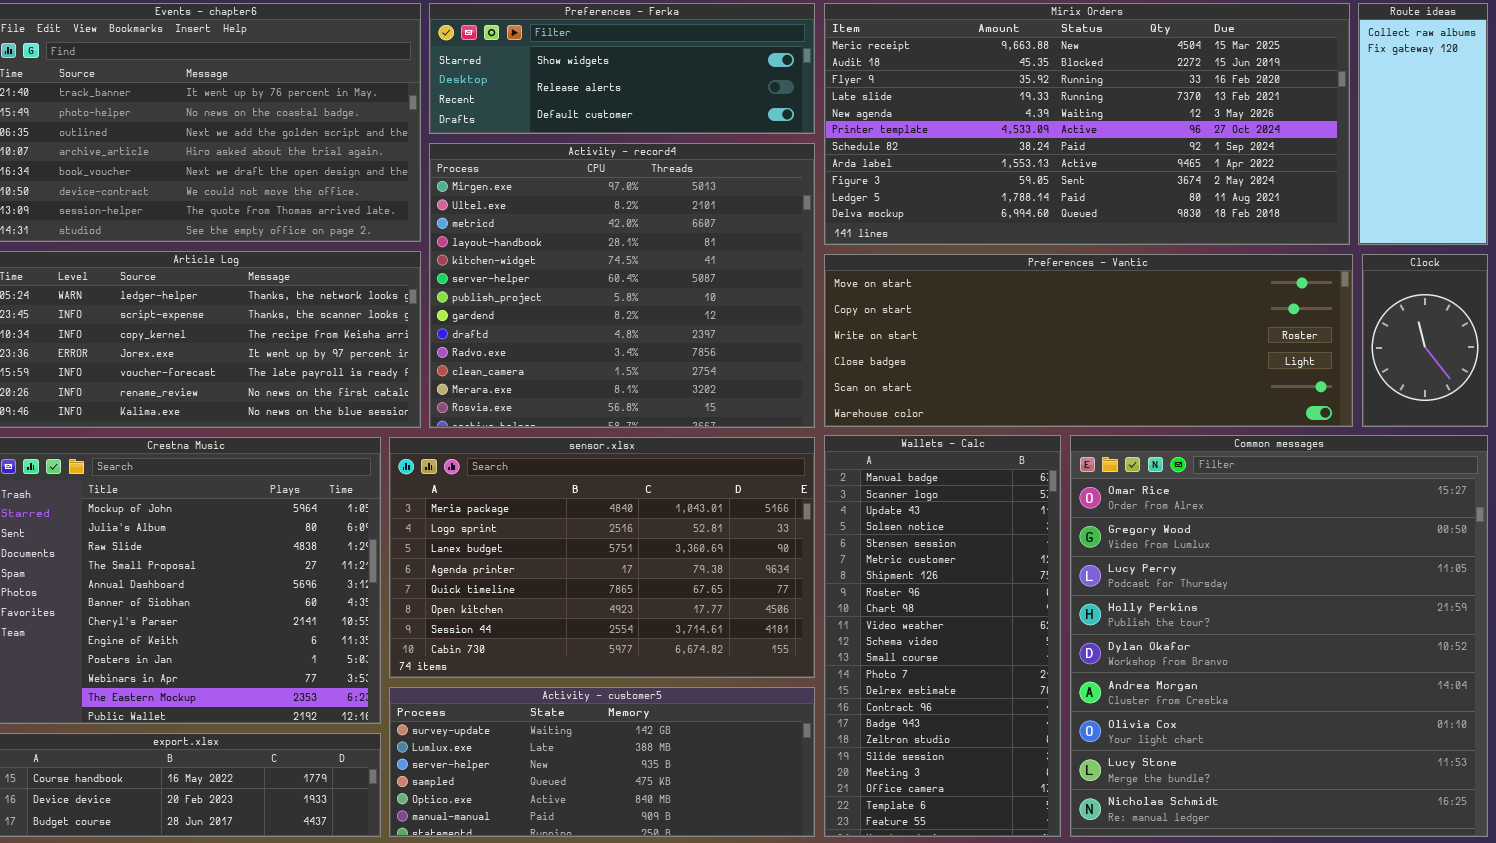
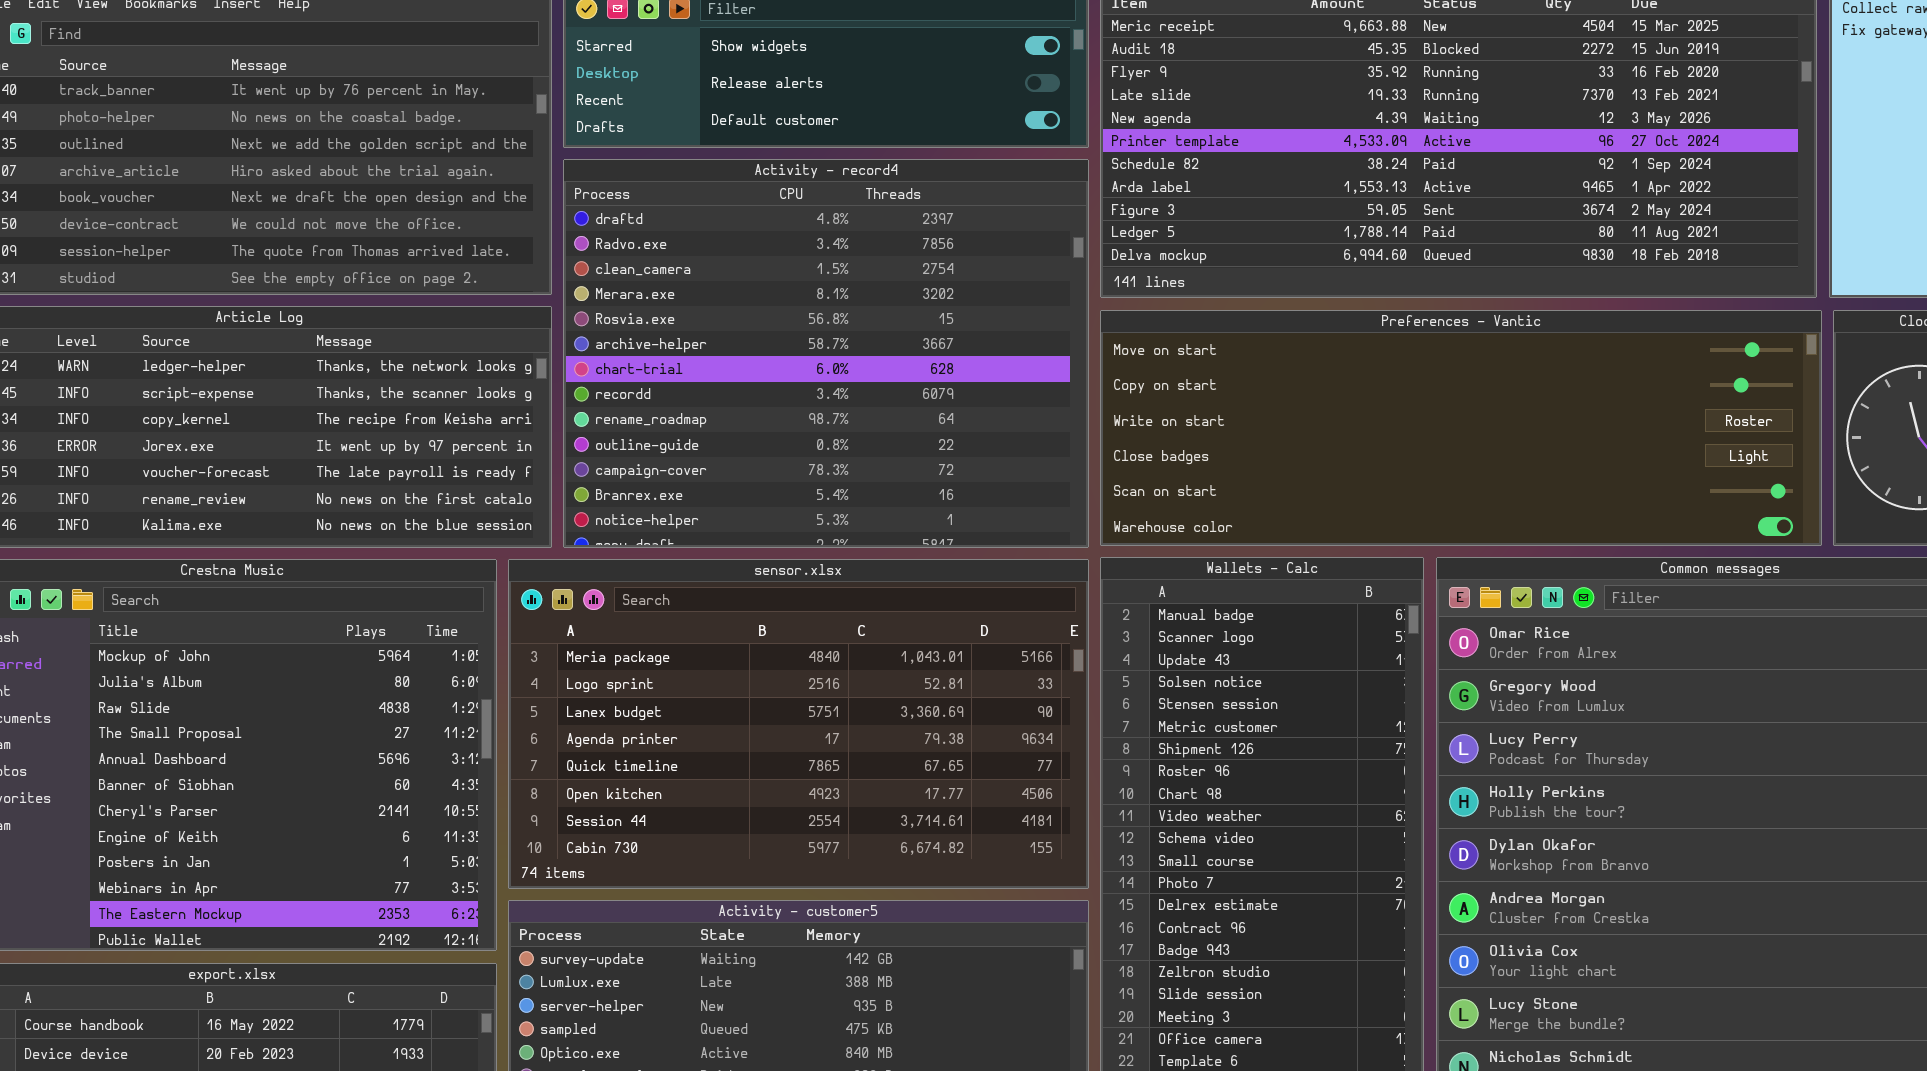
Activity - record4: [429,143,815,428] -> [563,159,1089,548], scrolled down 8 rows

